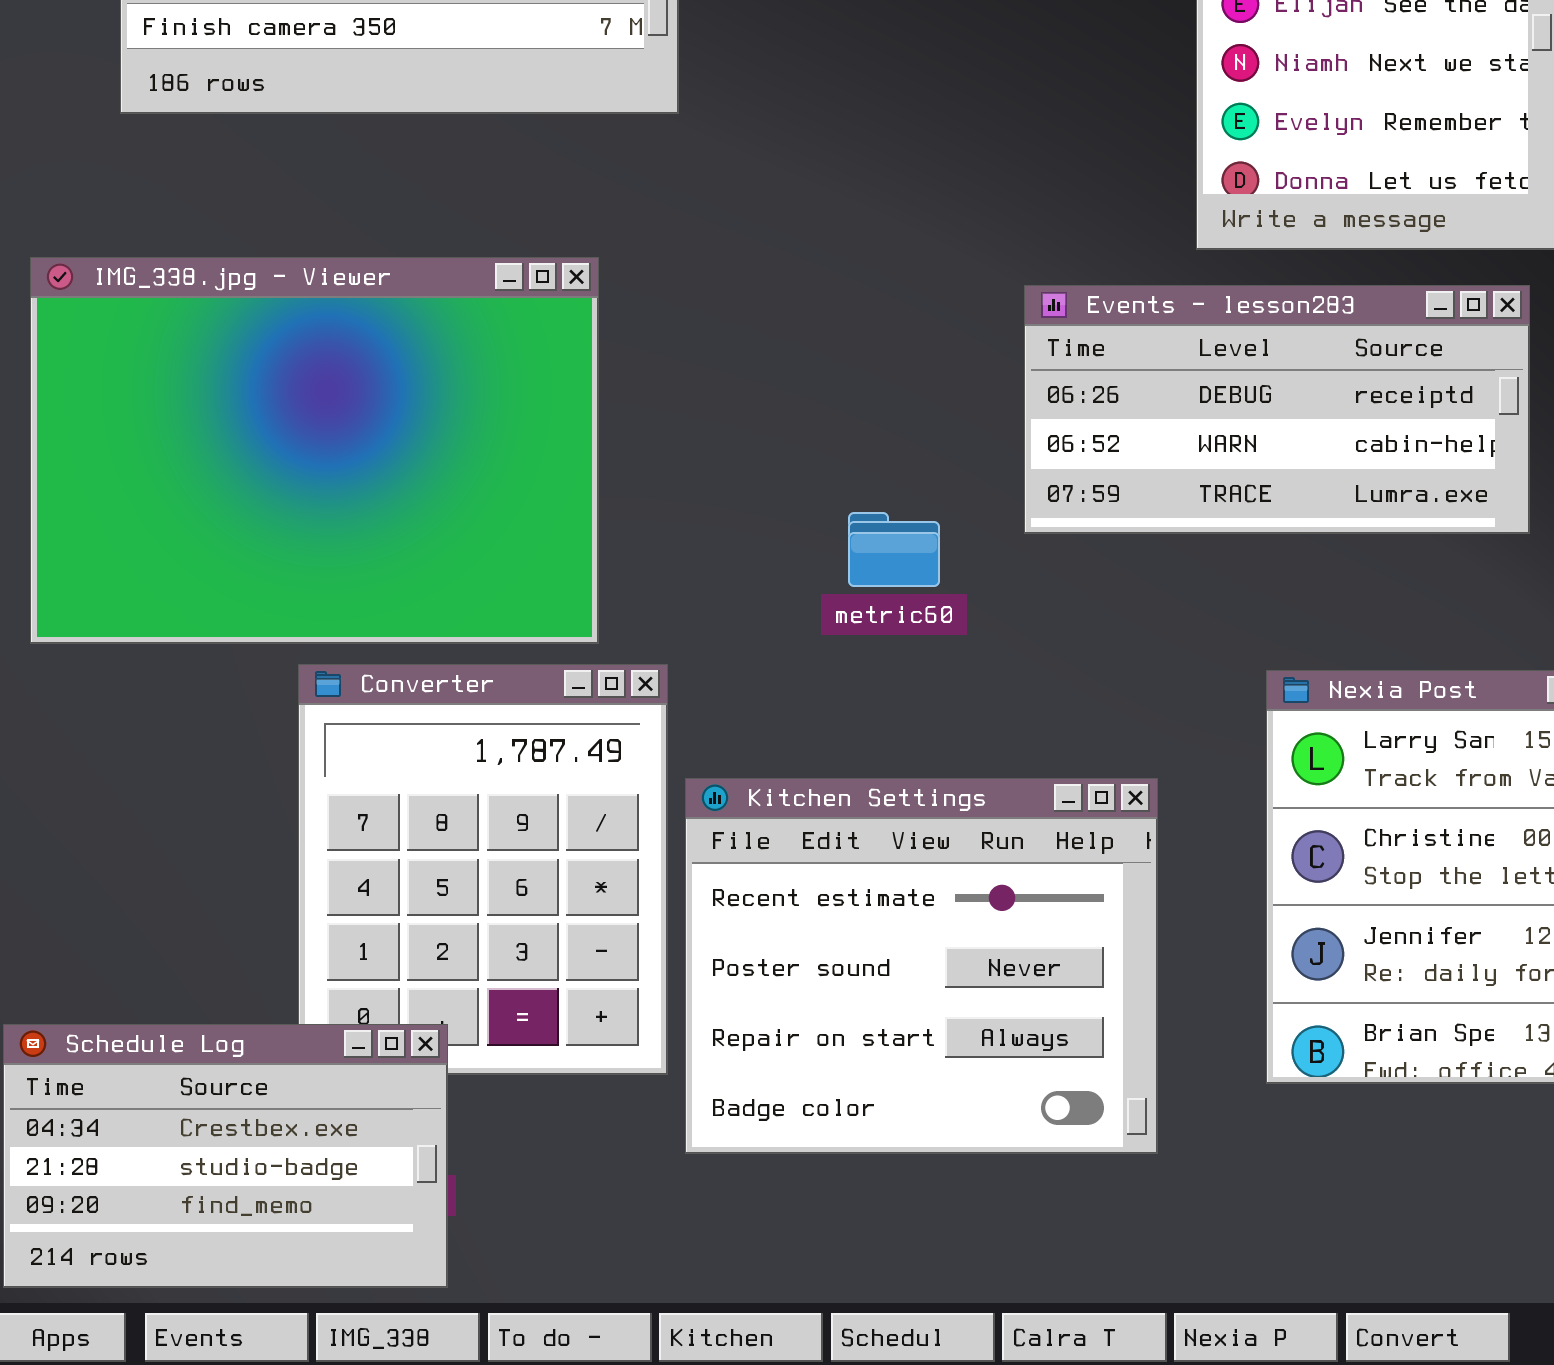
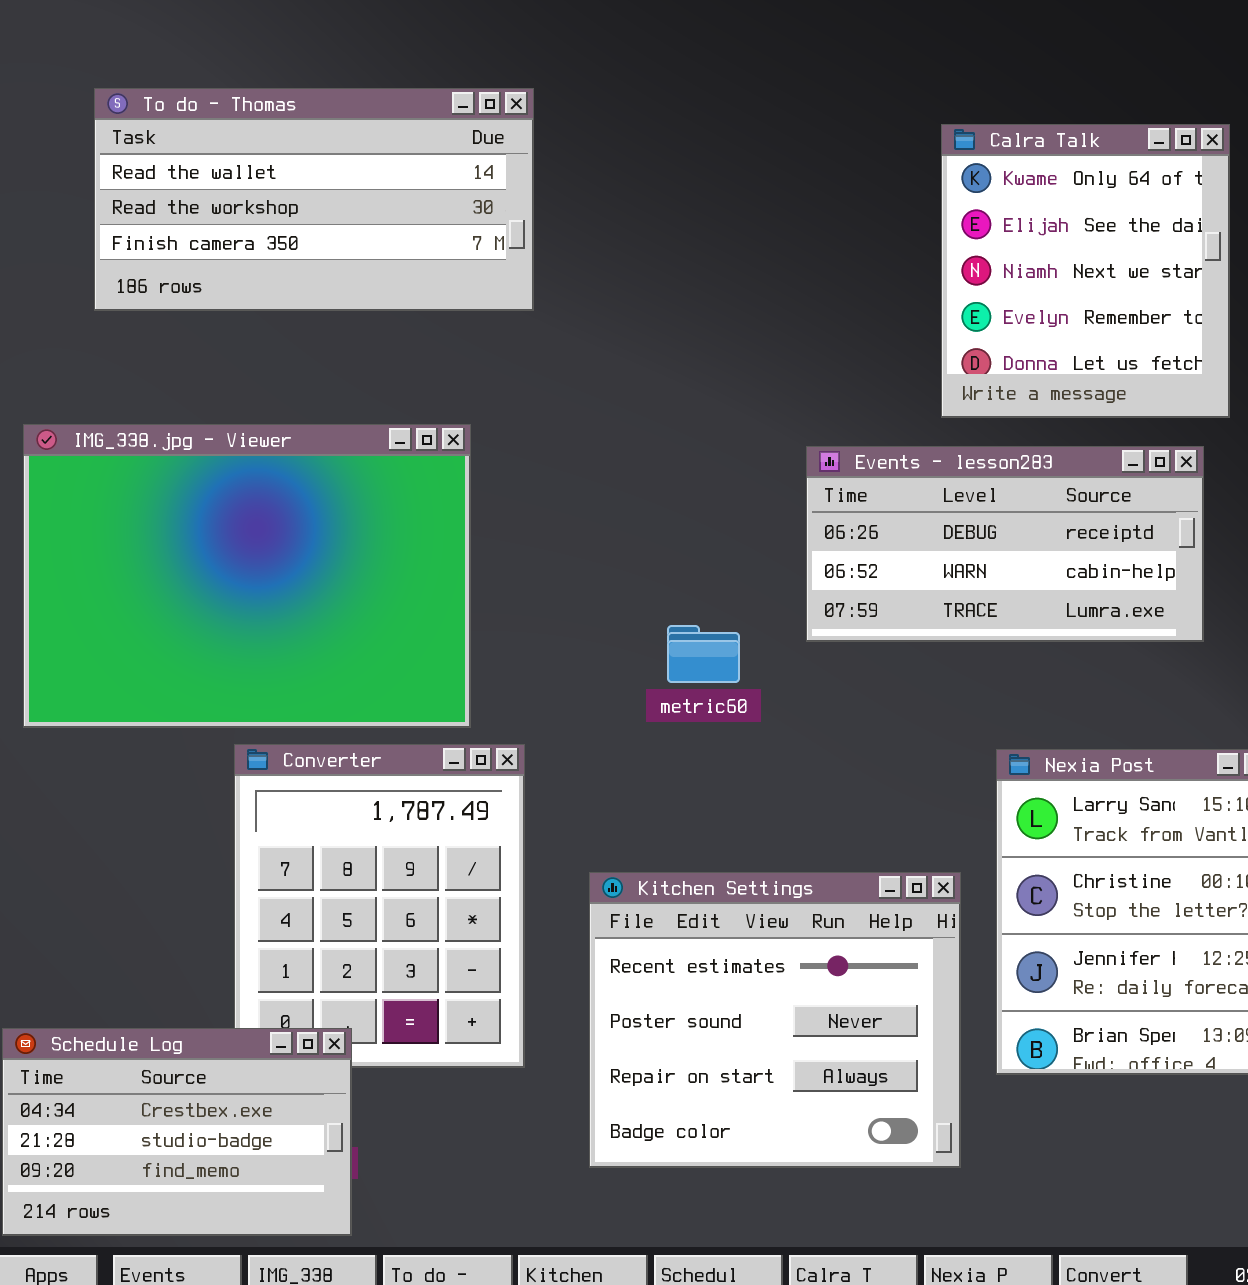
Kitchen Settings: [685,778,1158,1154] -> [589,872,961,1168], moved

